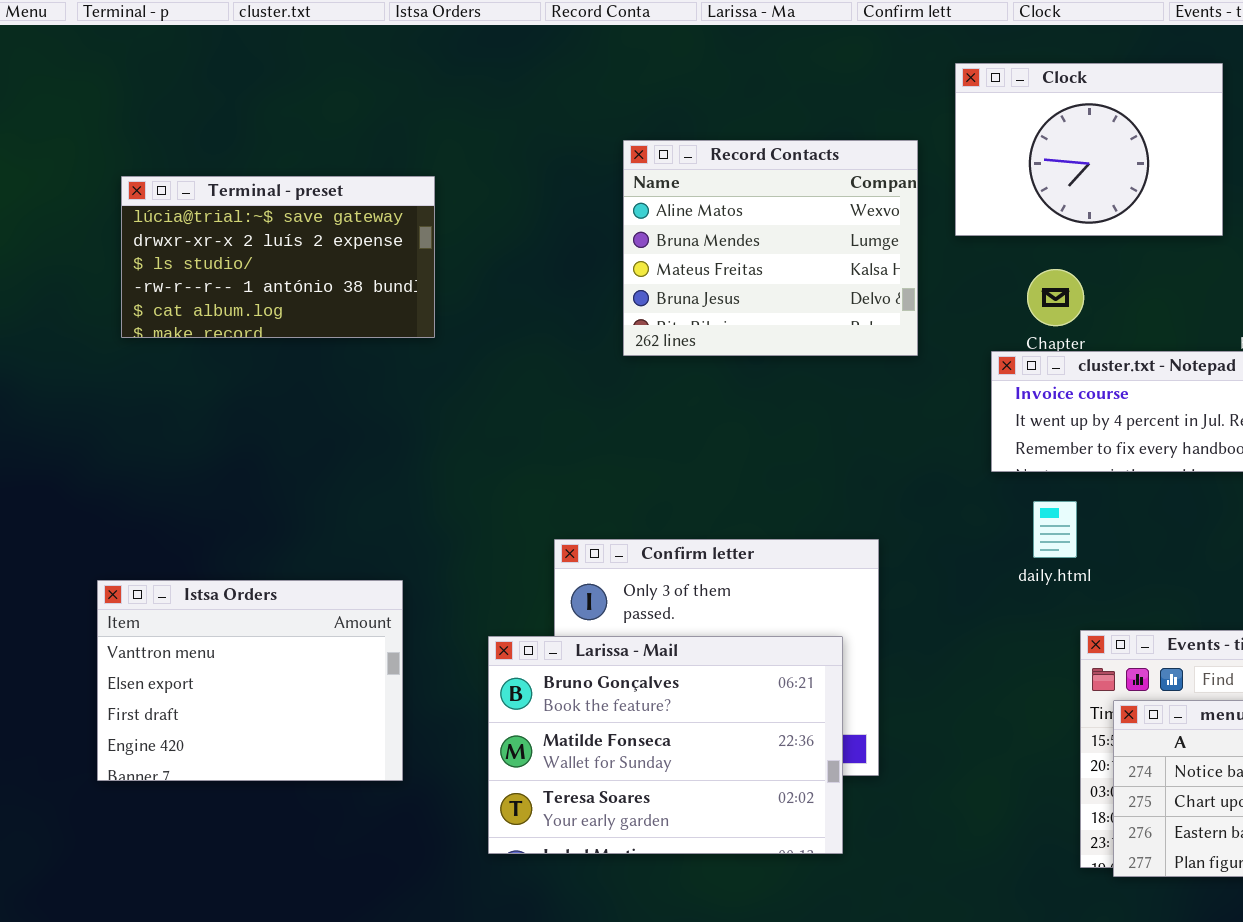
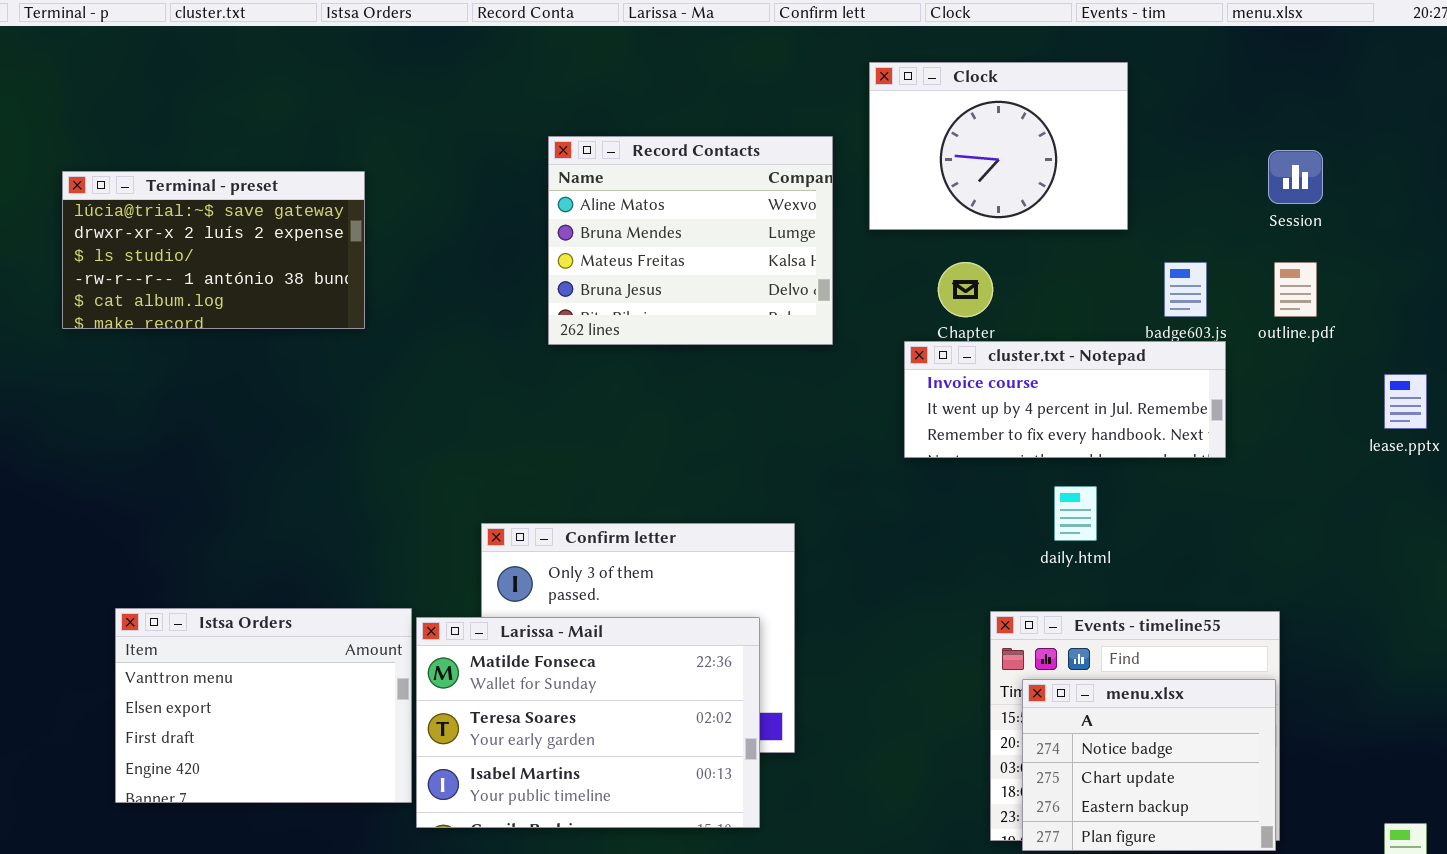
daily.html: [1033,501,1077,558] -> [1054,486,1097,541], moved
Istsa Orders: [97,580,403,781] -> [115,608,412,803], moved
Larissa - Mail: [488,636,843,854] -> [416,617,760,828], scrolled down 1 row

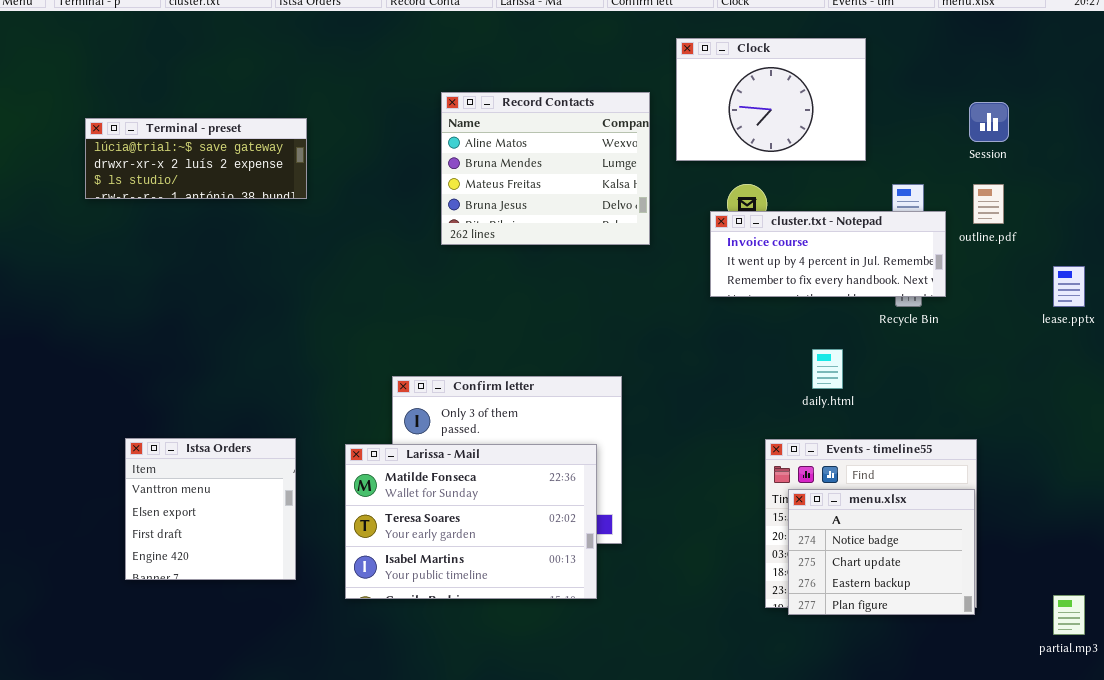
Terminal - preset: [62,171,365,329] -> [85,118,307,199], resized
cluster.txt - Notepad: [904,341,1226,458] -> [710,211,946,297], moved
Istsa Orders: [115,608,412,803] -> [125,438,296,580], resized

